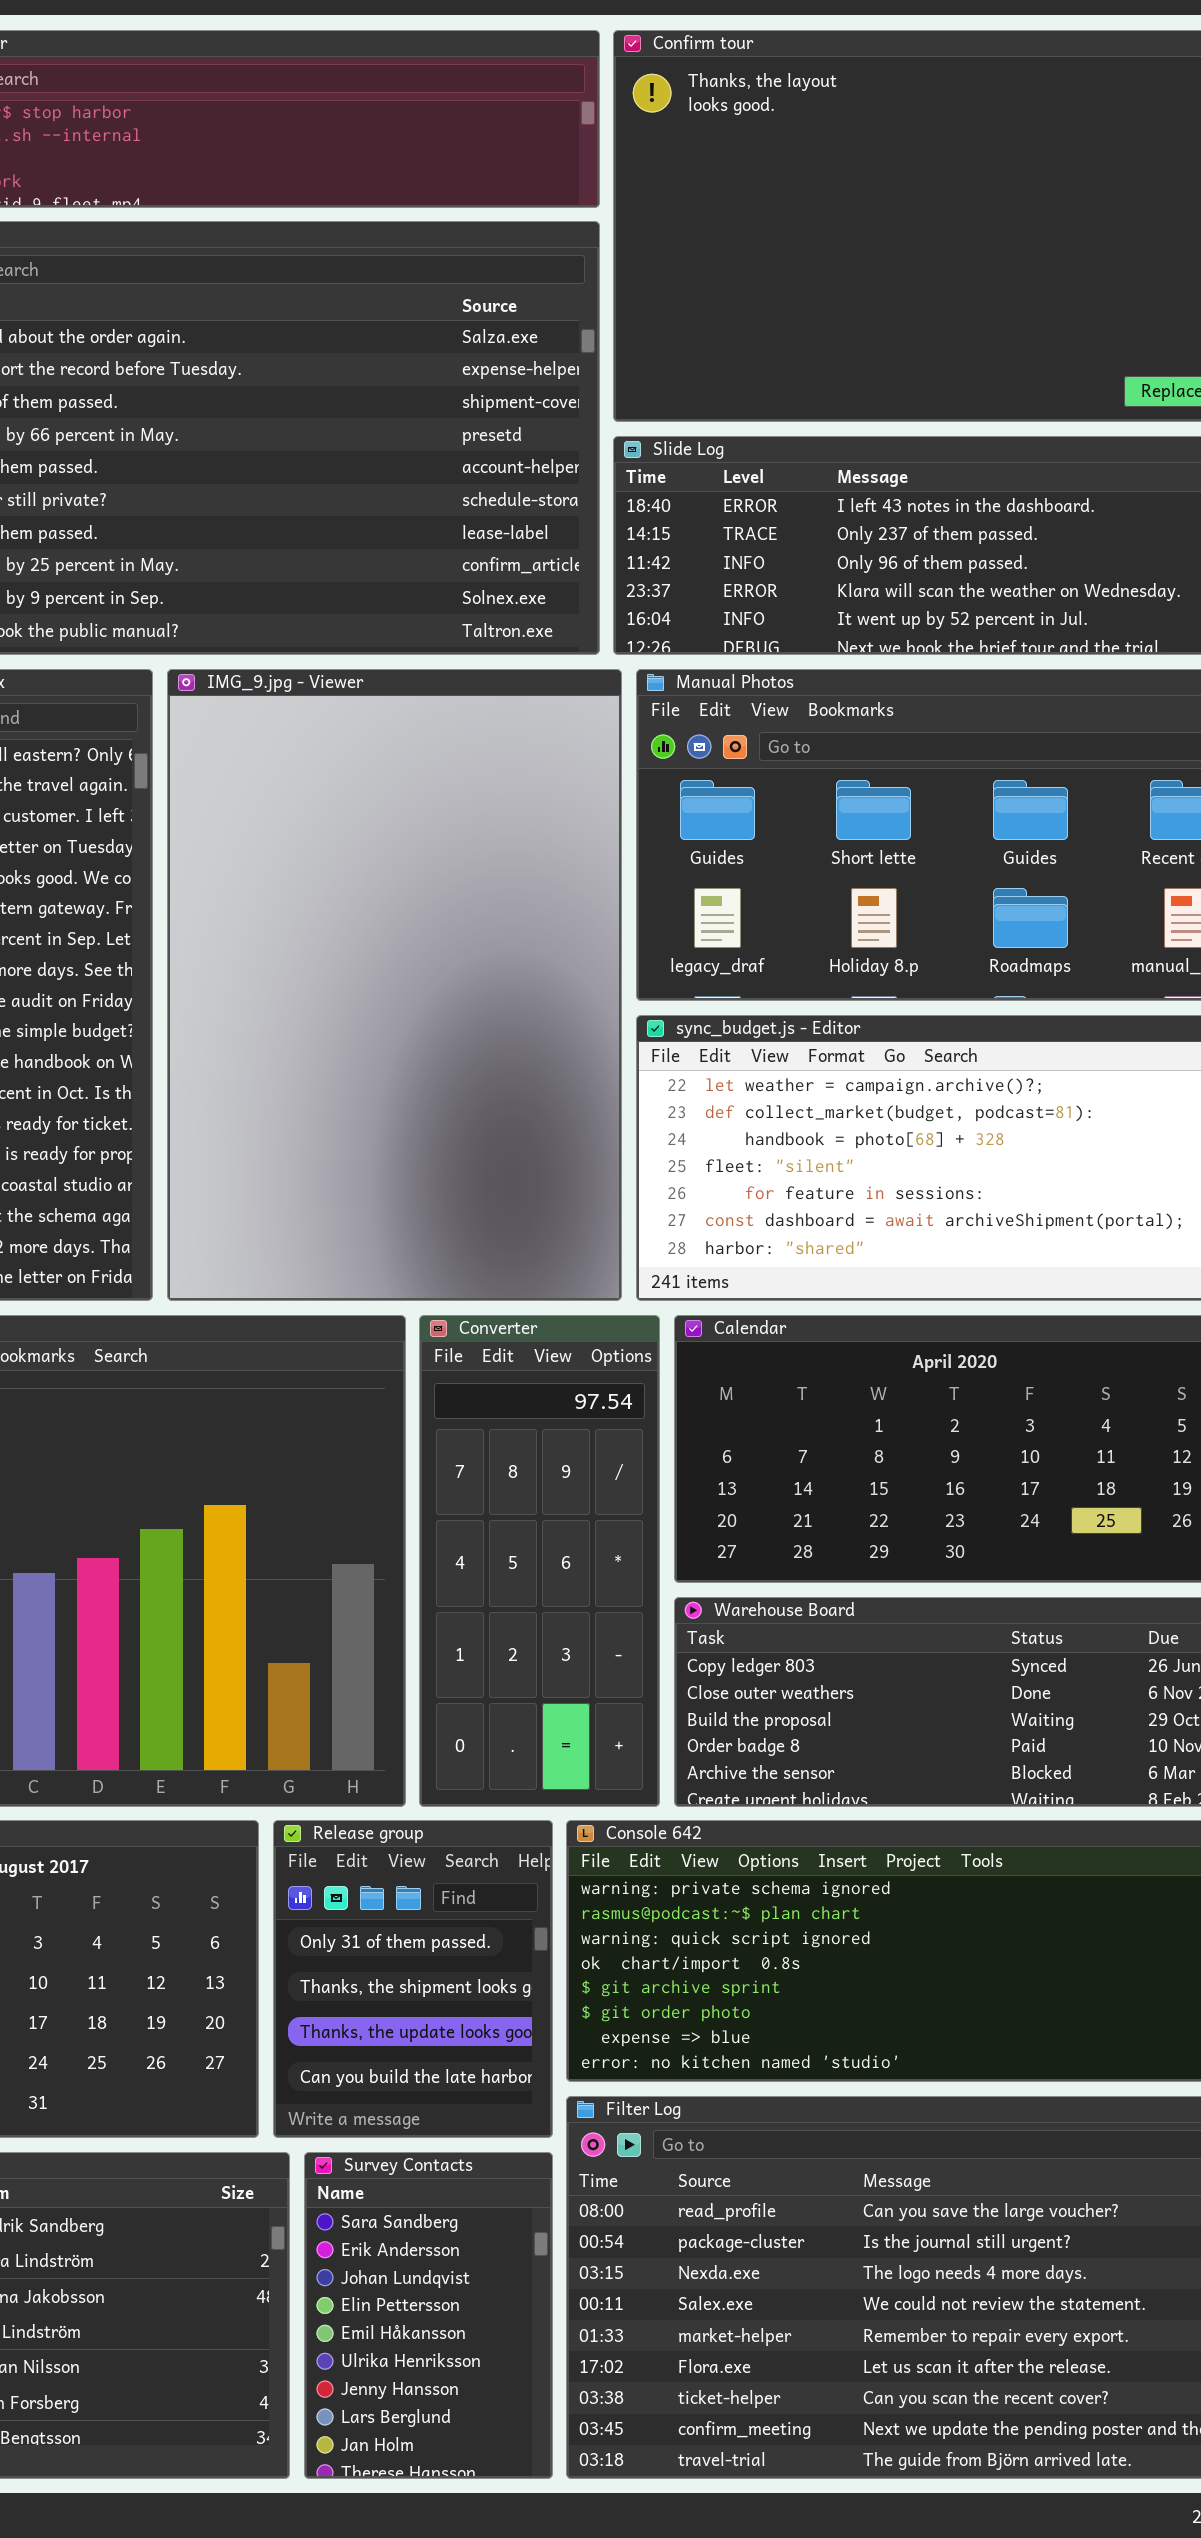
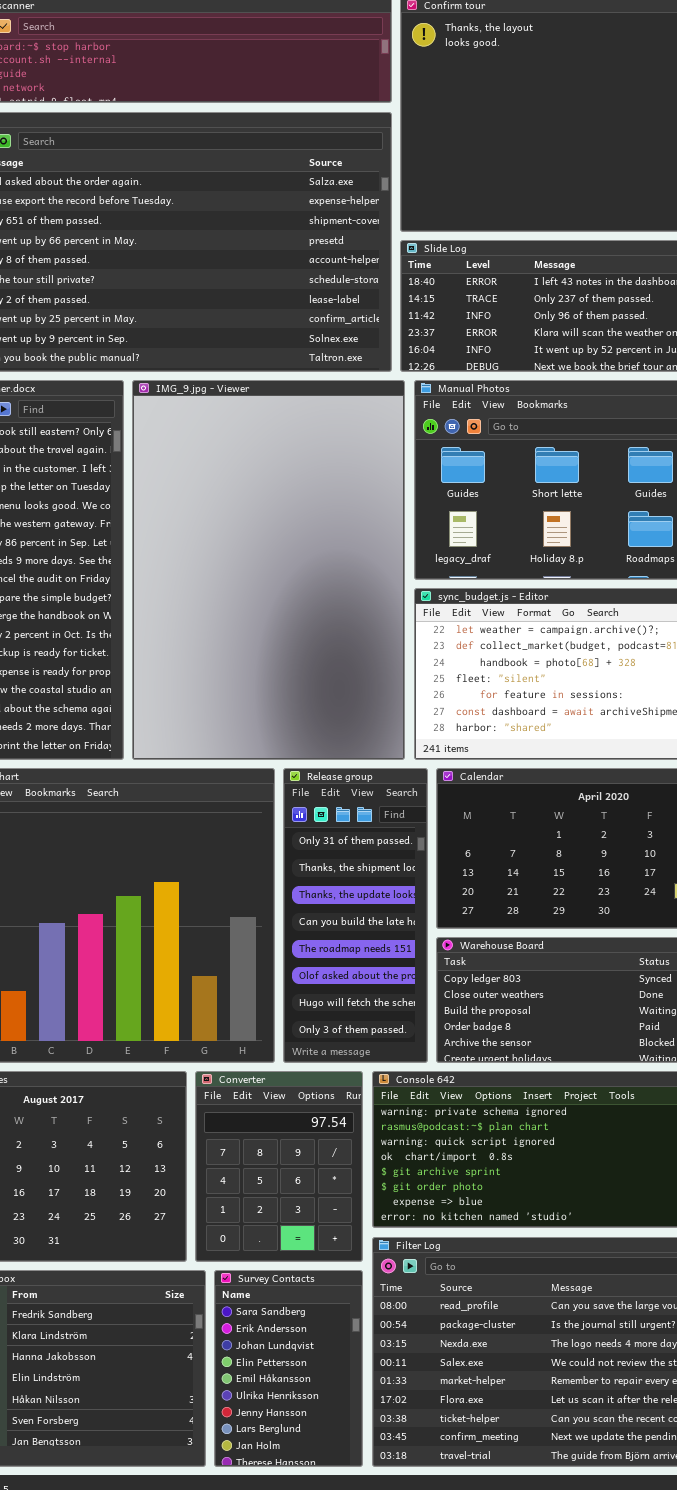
Converter: [419,1315,660,1807] -> [195,1071,363,1262], moved, resized
Release group: [273,1820,553,2138] -> [283,768,428,1063], moved, resized

